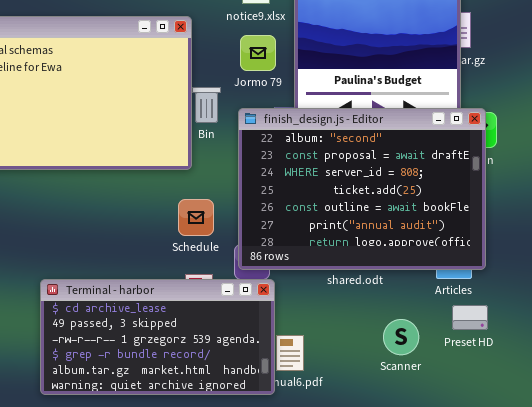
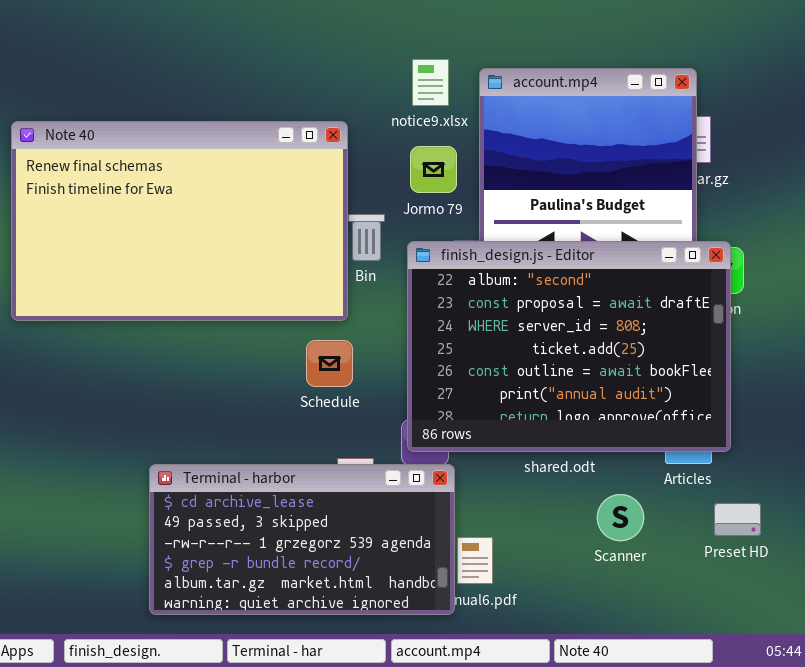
Schedule: [178,199,214,236] -> [306,340,353,387], moved
Preset HD: [452,305,488,330] -> [714,503,761,536], moved
Scanner: [383,319,419,355] -> [597,494,644,541], moved

